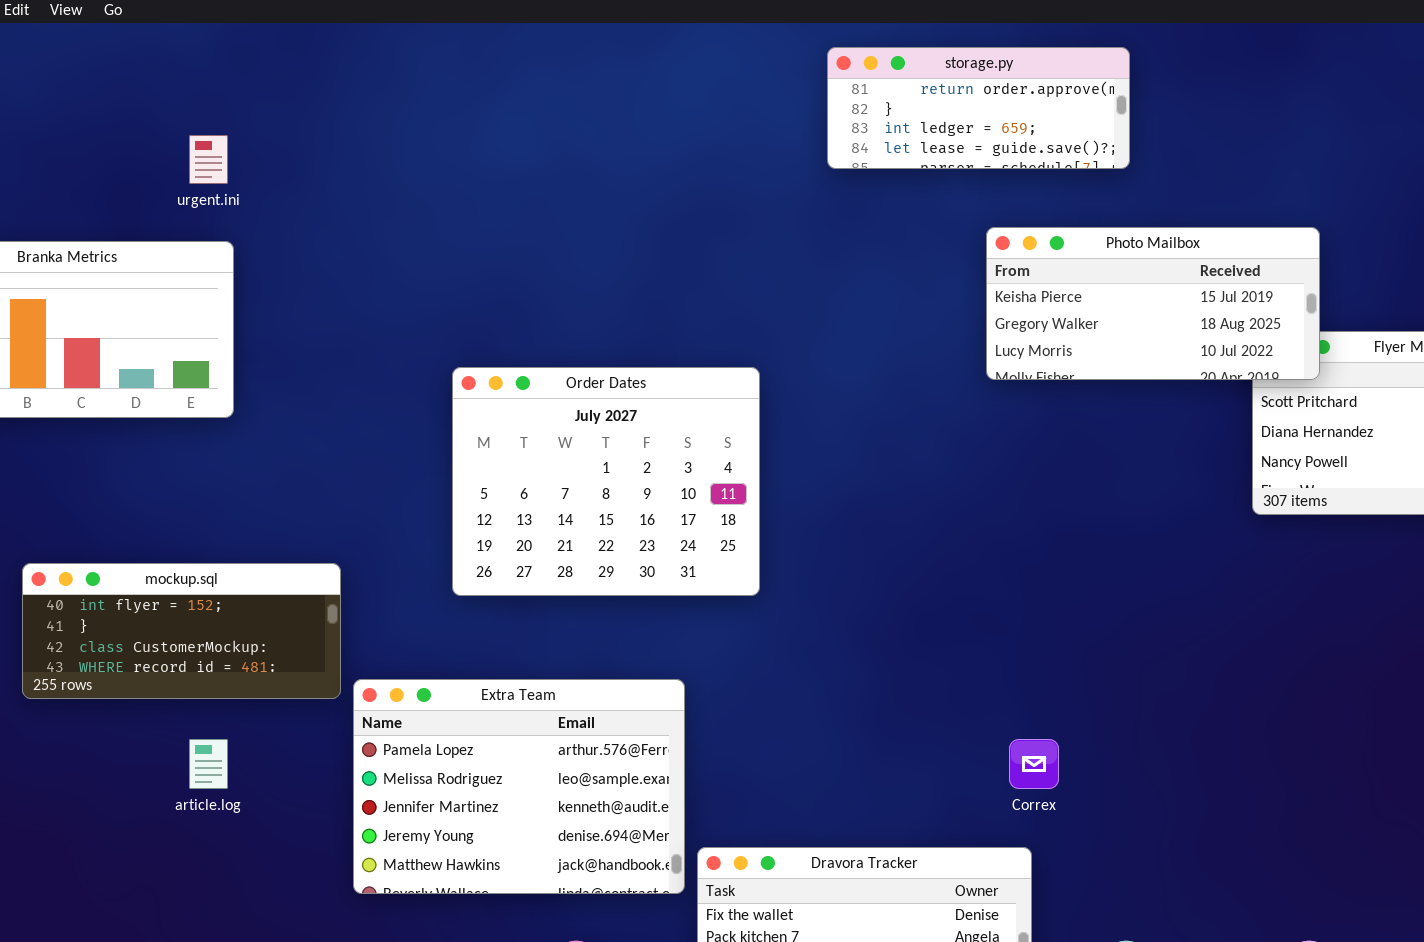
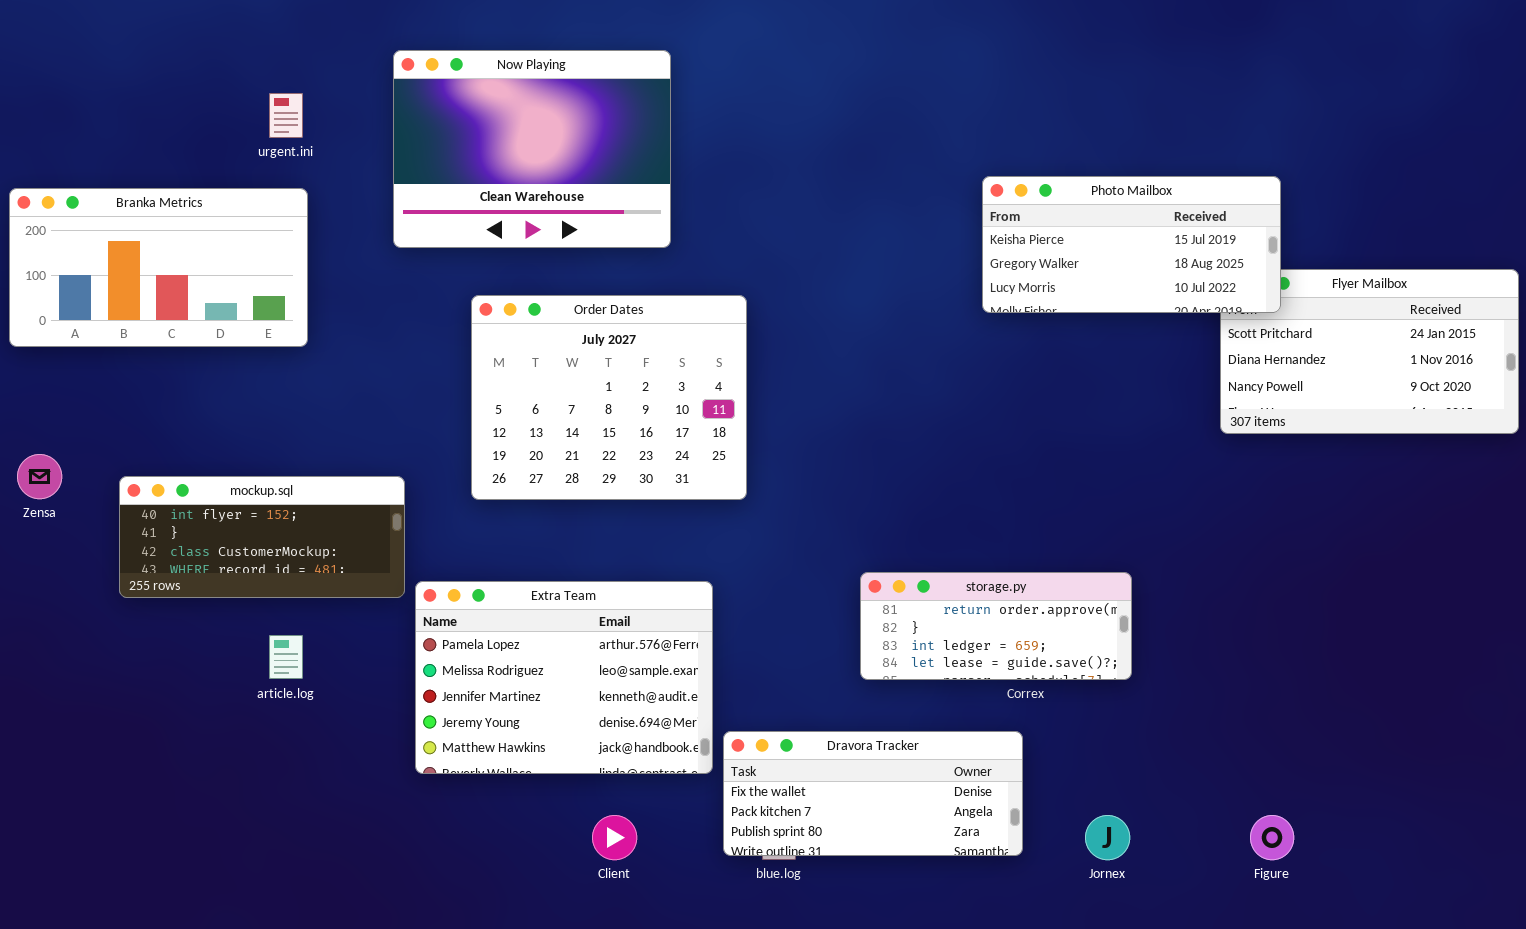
storage.py: [827,47,1130,169] -> [860,572,1132,680], moved
Now Playing: none -> [393,50,671,248], opened
Order Dates: [452,367,760,596] -> [471,295,747,500], moved

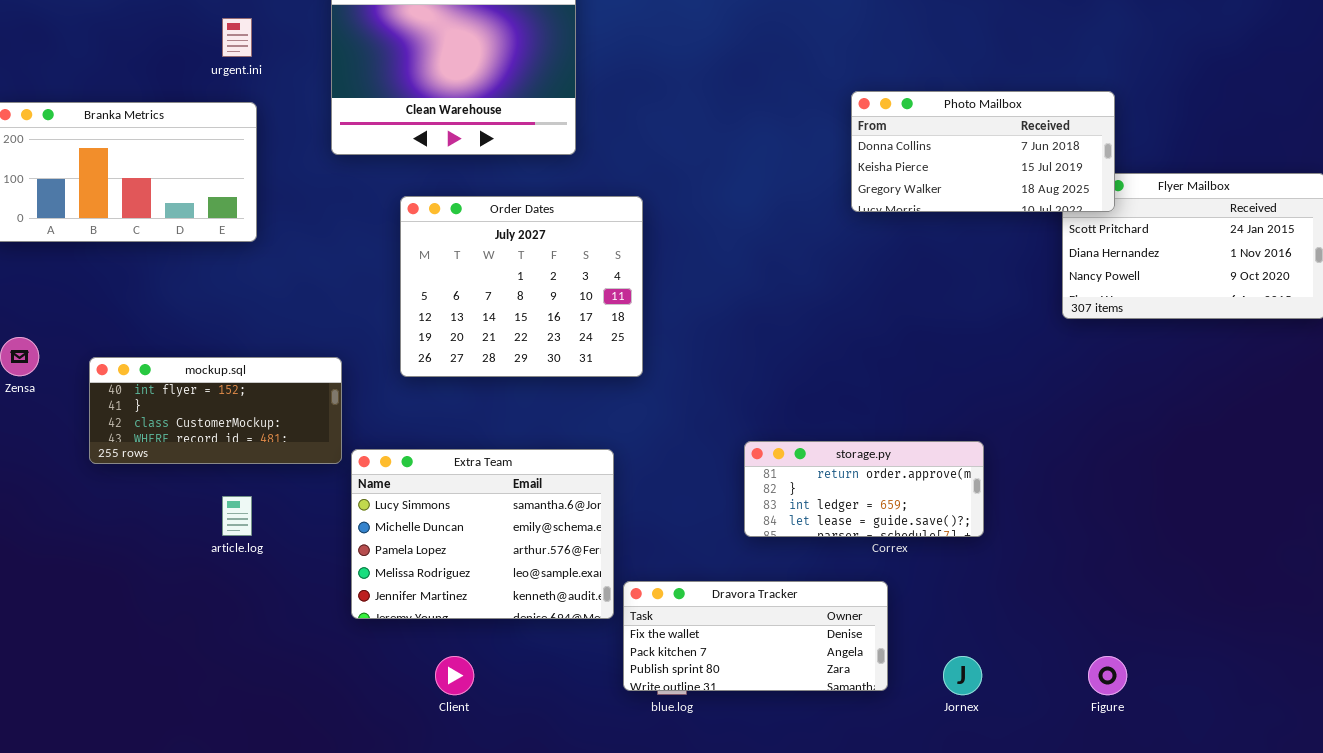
Photo Mailbox: [982,176,1281,313] -> [851,91,1115,212], scrolled up 1 row
Extra Team: [415,581,713,774] -> [351,449,614,619], scrolled up 2 rows
Client: [592,815,637,860] -> [435,656,474,695], moved

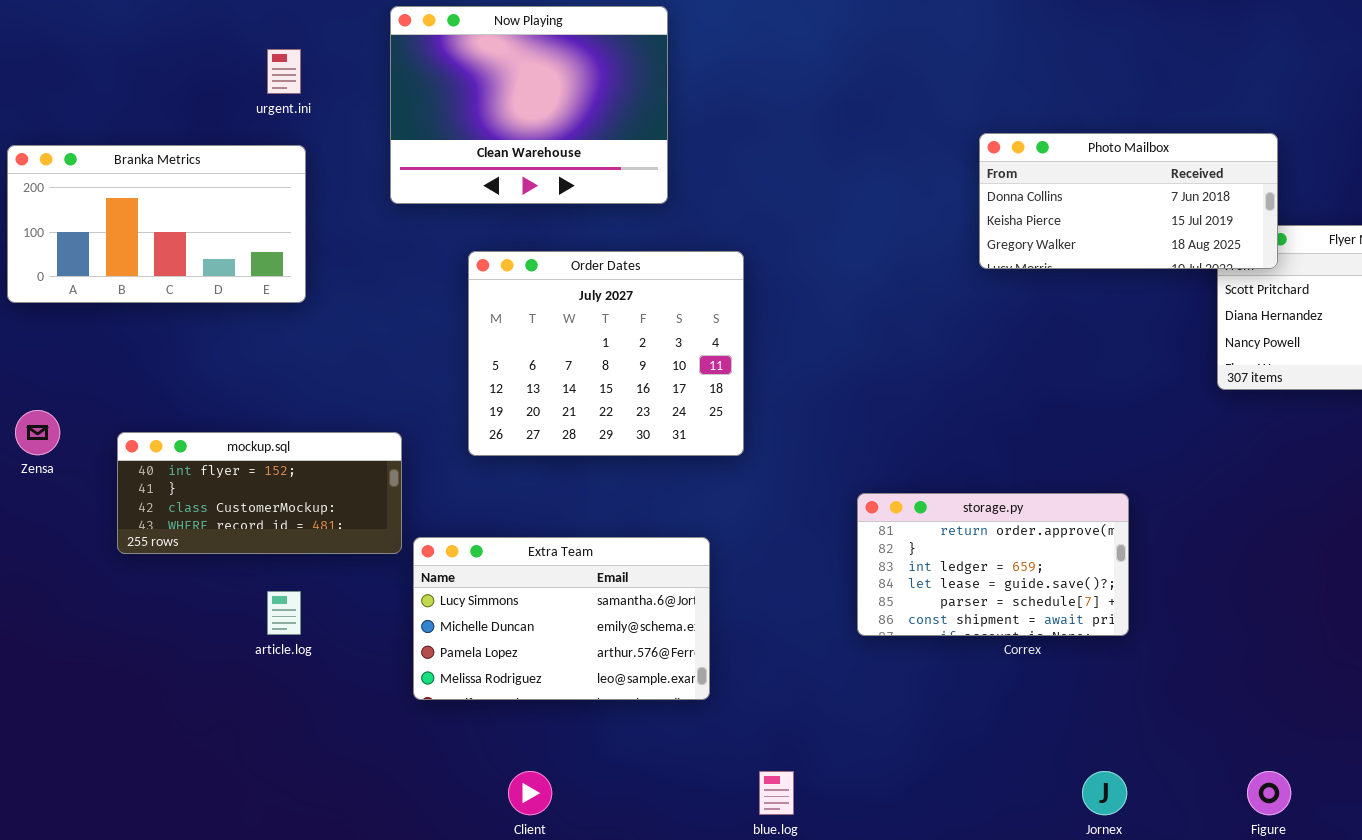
storage.py: [744,441,984,537] -> [857,493,1129,636], resized
Extra Team: [351,449,614,619] -> [413,537,710,700], resized
Dravora Tracker: [623,581,888,691] -> none, closed

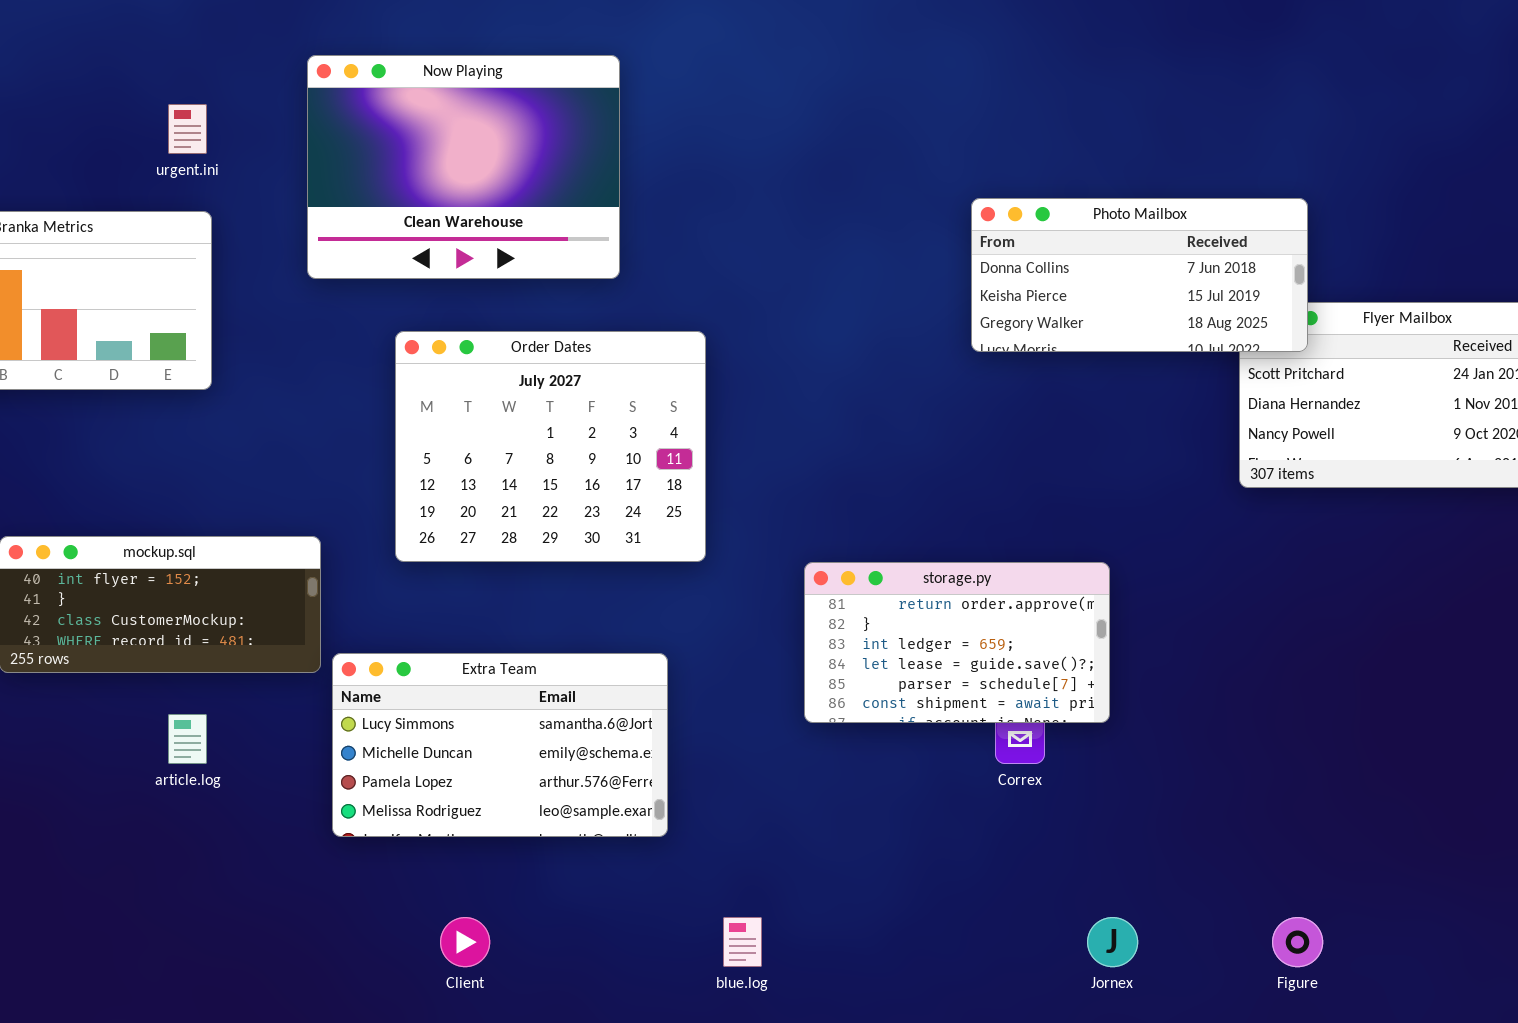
storage.py: [857,493,1129,636] -> [804,562,1110,723], moved

